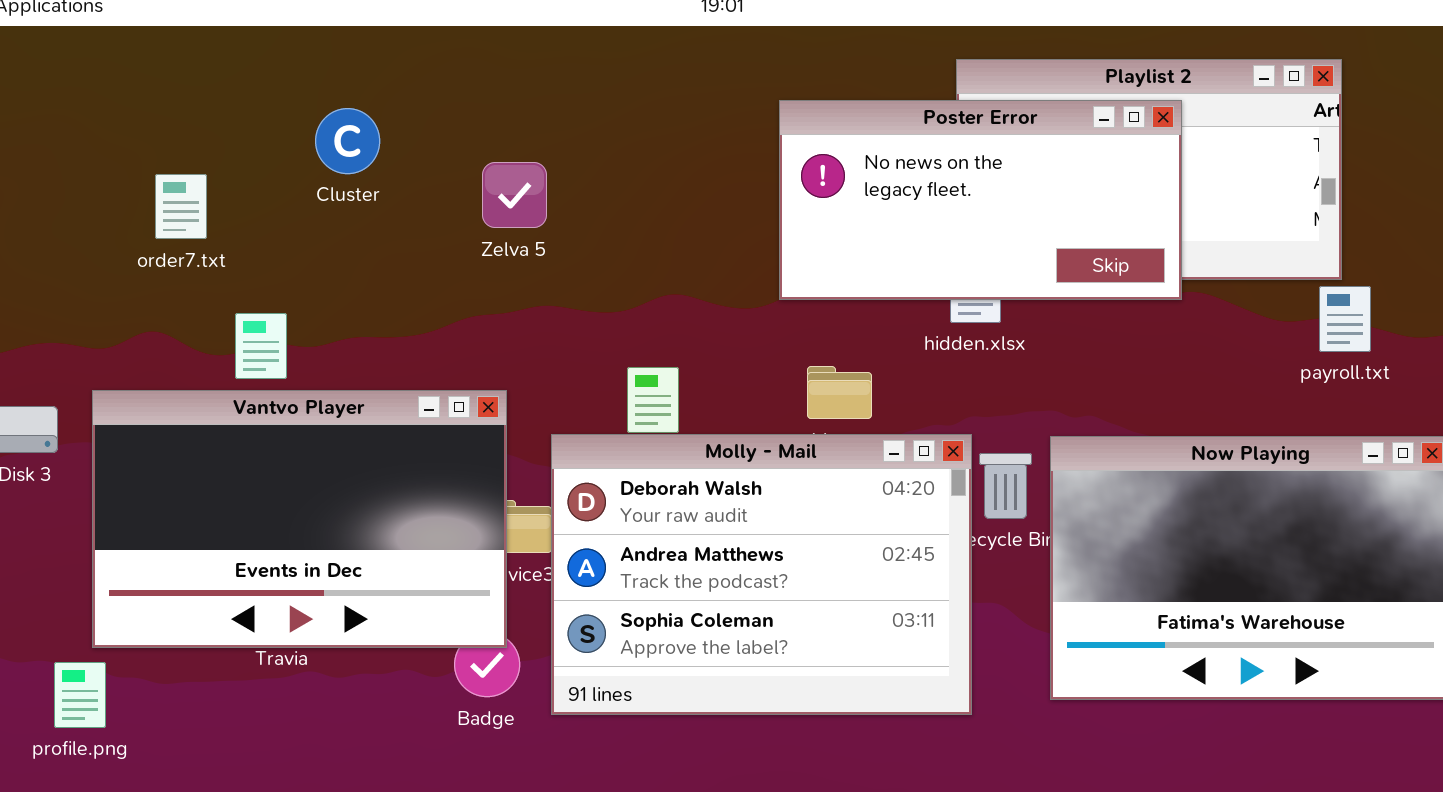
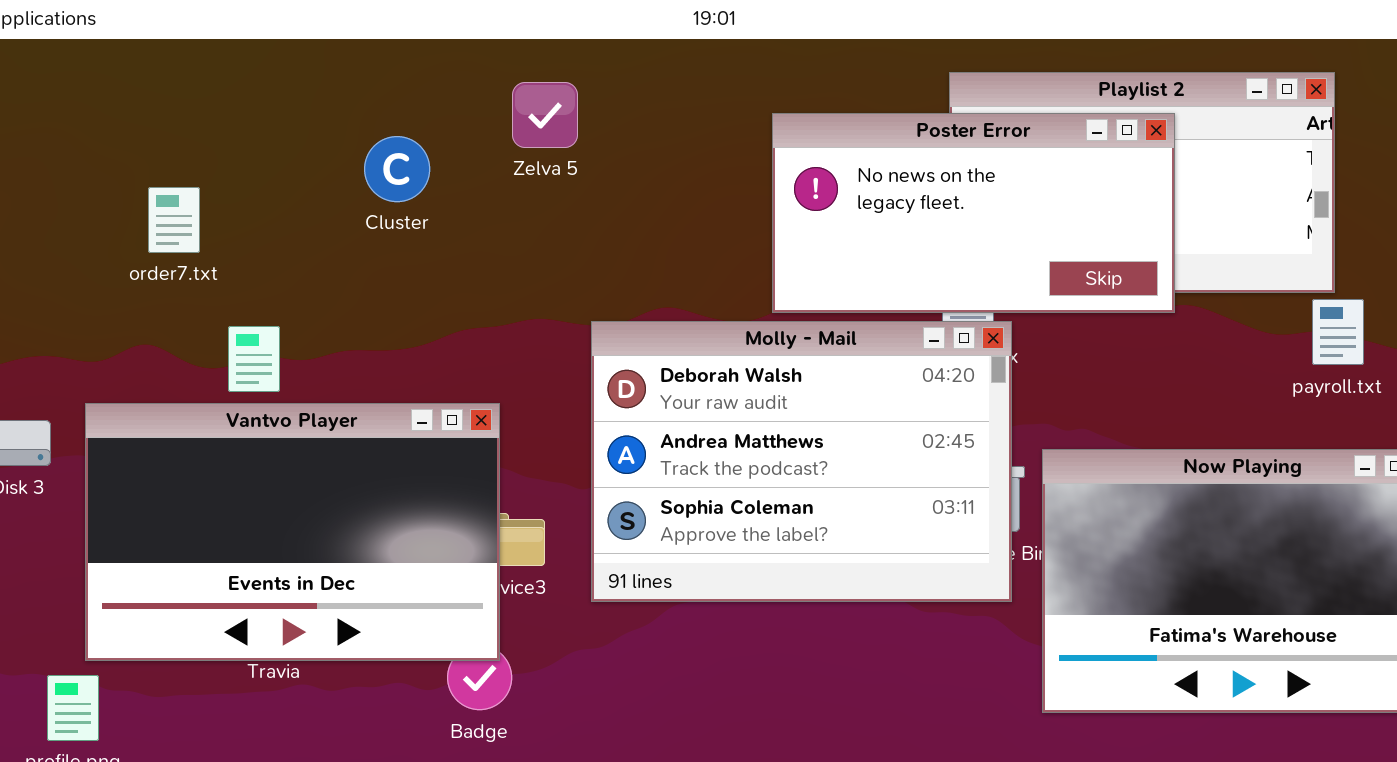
Cluster: [315,108,380,174] -> [364,136,430,202], moved
Zelva 5: [482,162,547,228] -> [512,82,578,148], moved
Molly - Mail: [551,434,972,715] -> [591,321,1012,602], moved

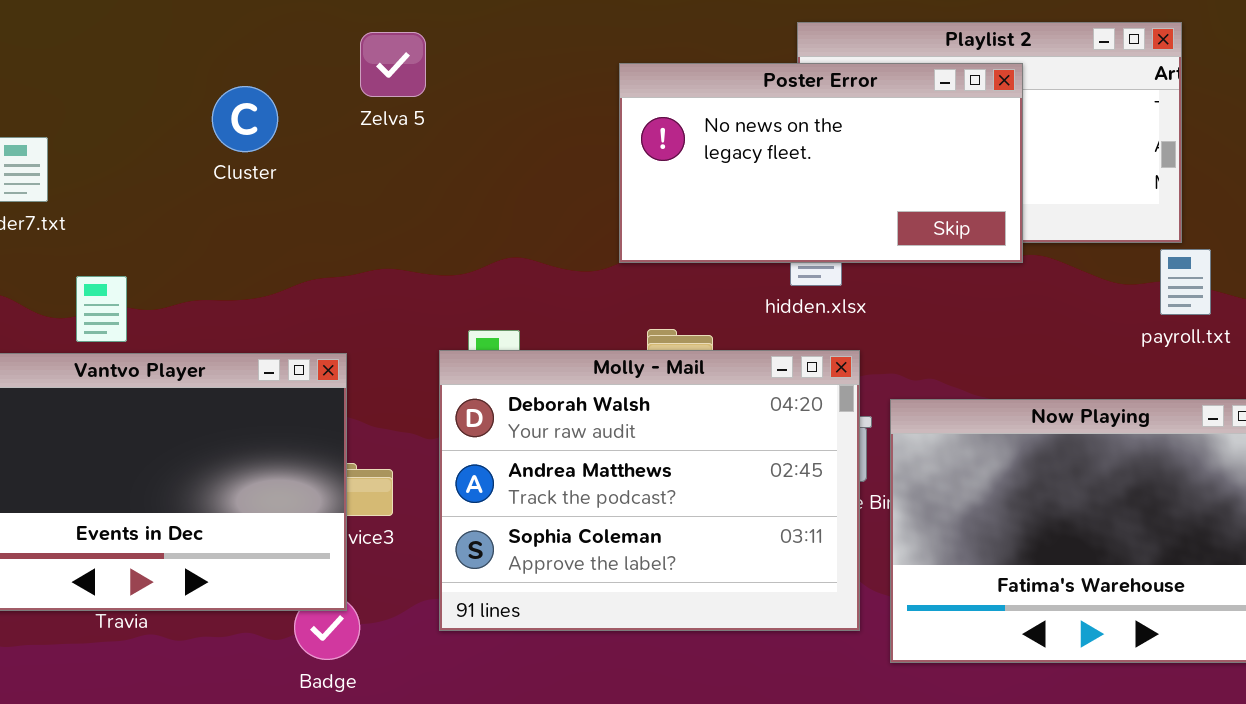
Molly - Mail: [591,321,1012,602] -> [439,350,860,631], moved

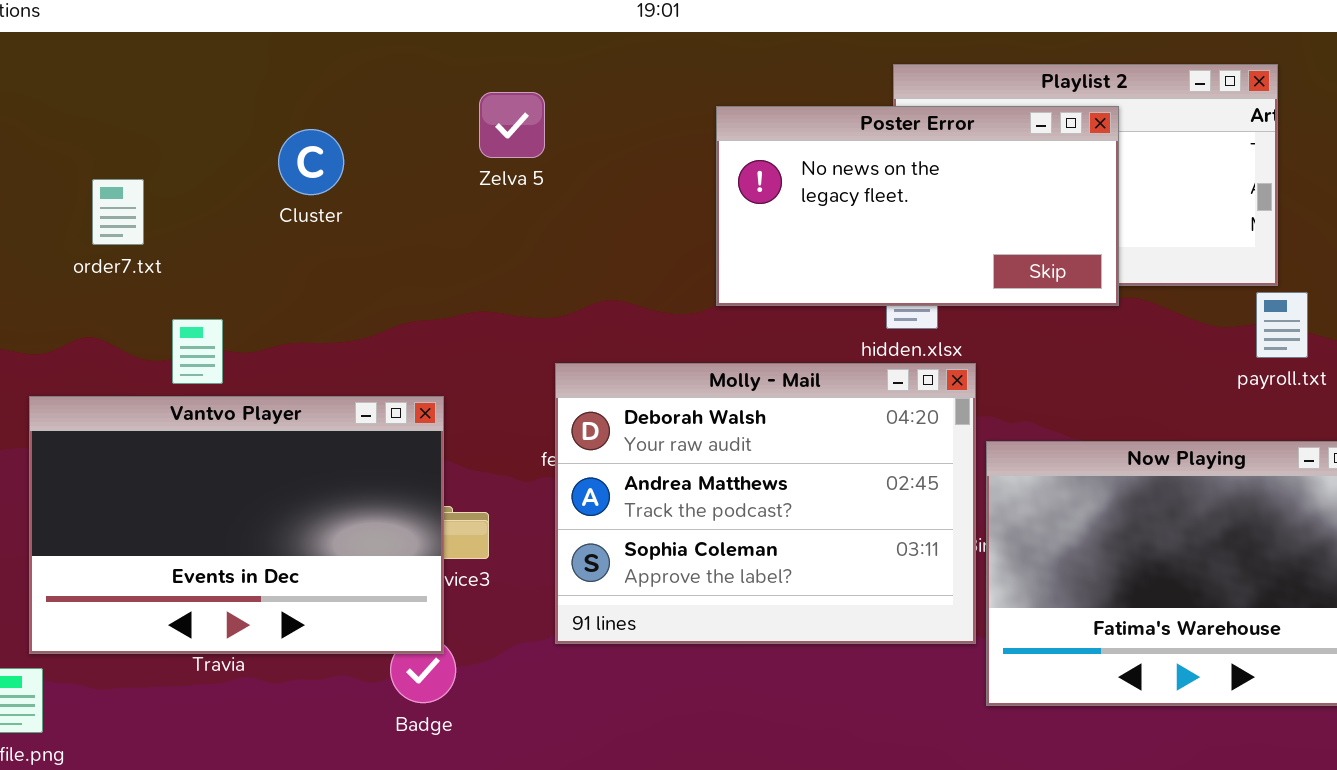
Zelva 5: [360,32,426,97] -> [479,92,545,158], moved
Cluster: [212,86,278,152] -> [278,129,344,195], moved
Molly - Mail: [439,350,860,631] -> [555,363,976,644], moved

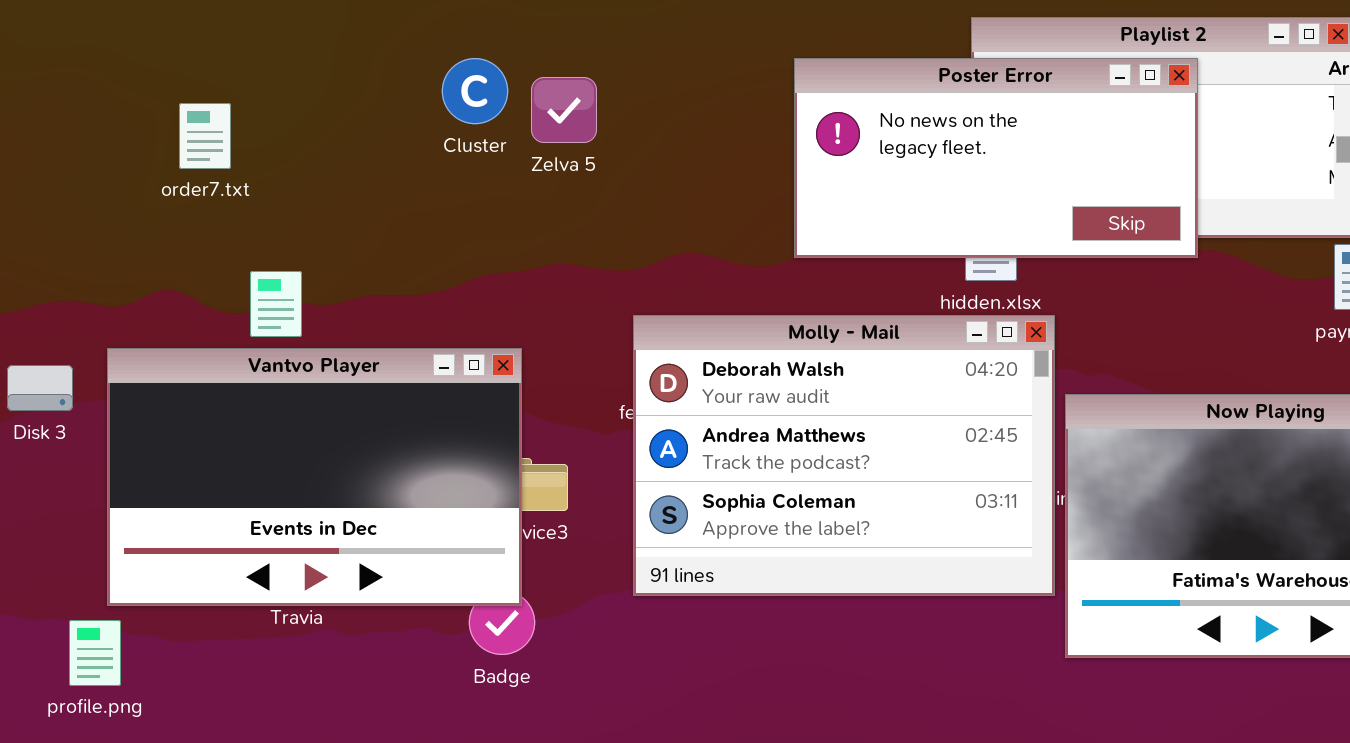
Zelva 5: [479,92,545,158] -> [531,77,597,143], moved
Cluster: [278,129,344,195] -> [442,58,508,124], moved
order7.txt: [92,179,144,245] -> [179,103,231,169], moved

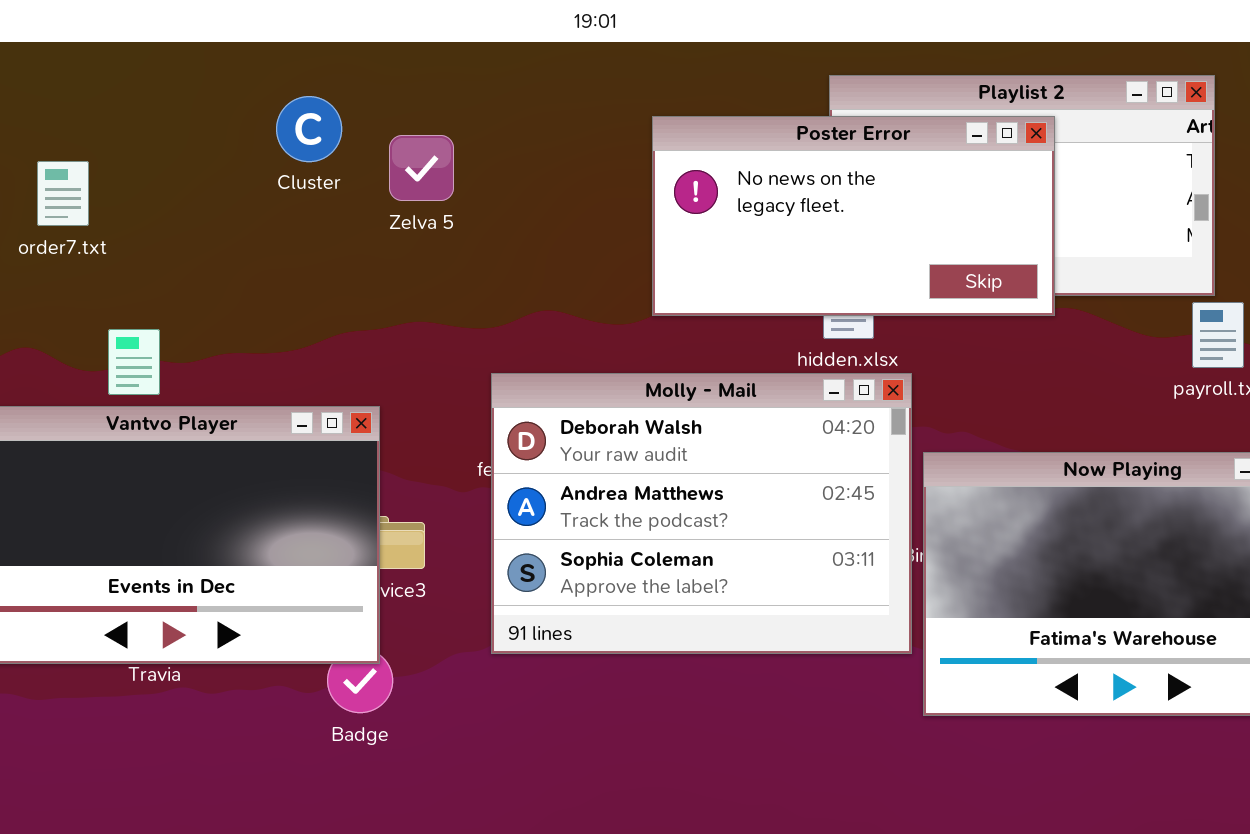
Cluster: [442,58,508,124] -> [276,96,342,162], moved

